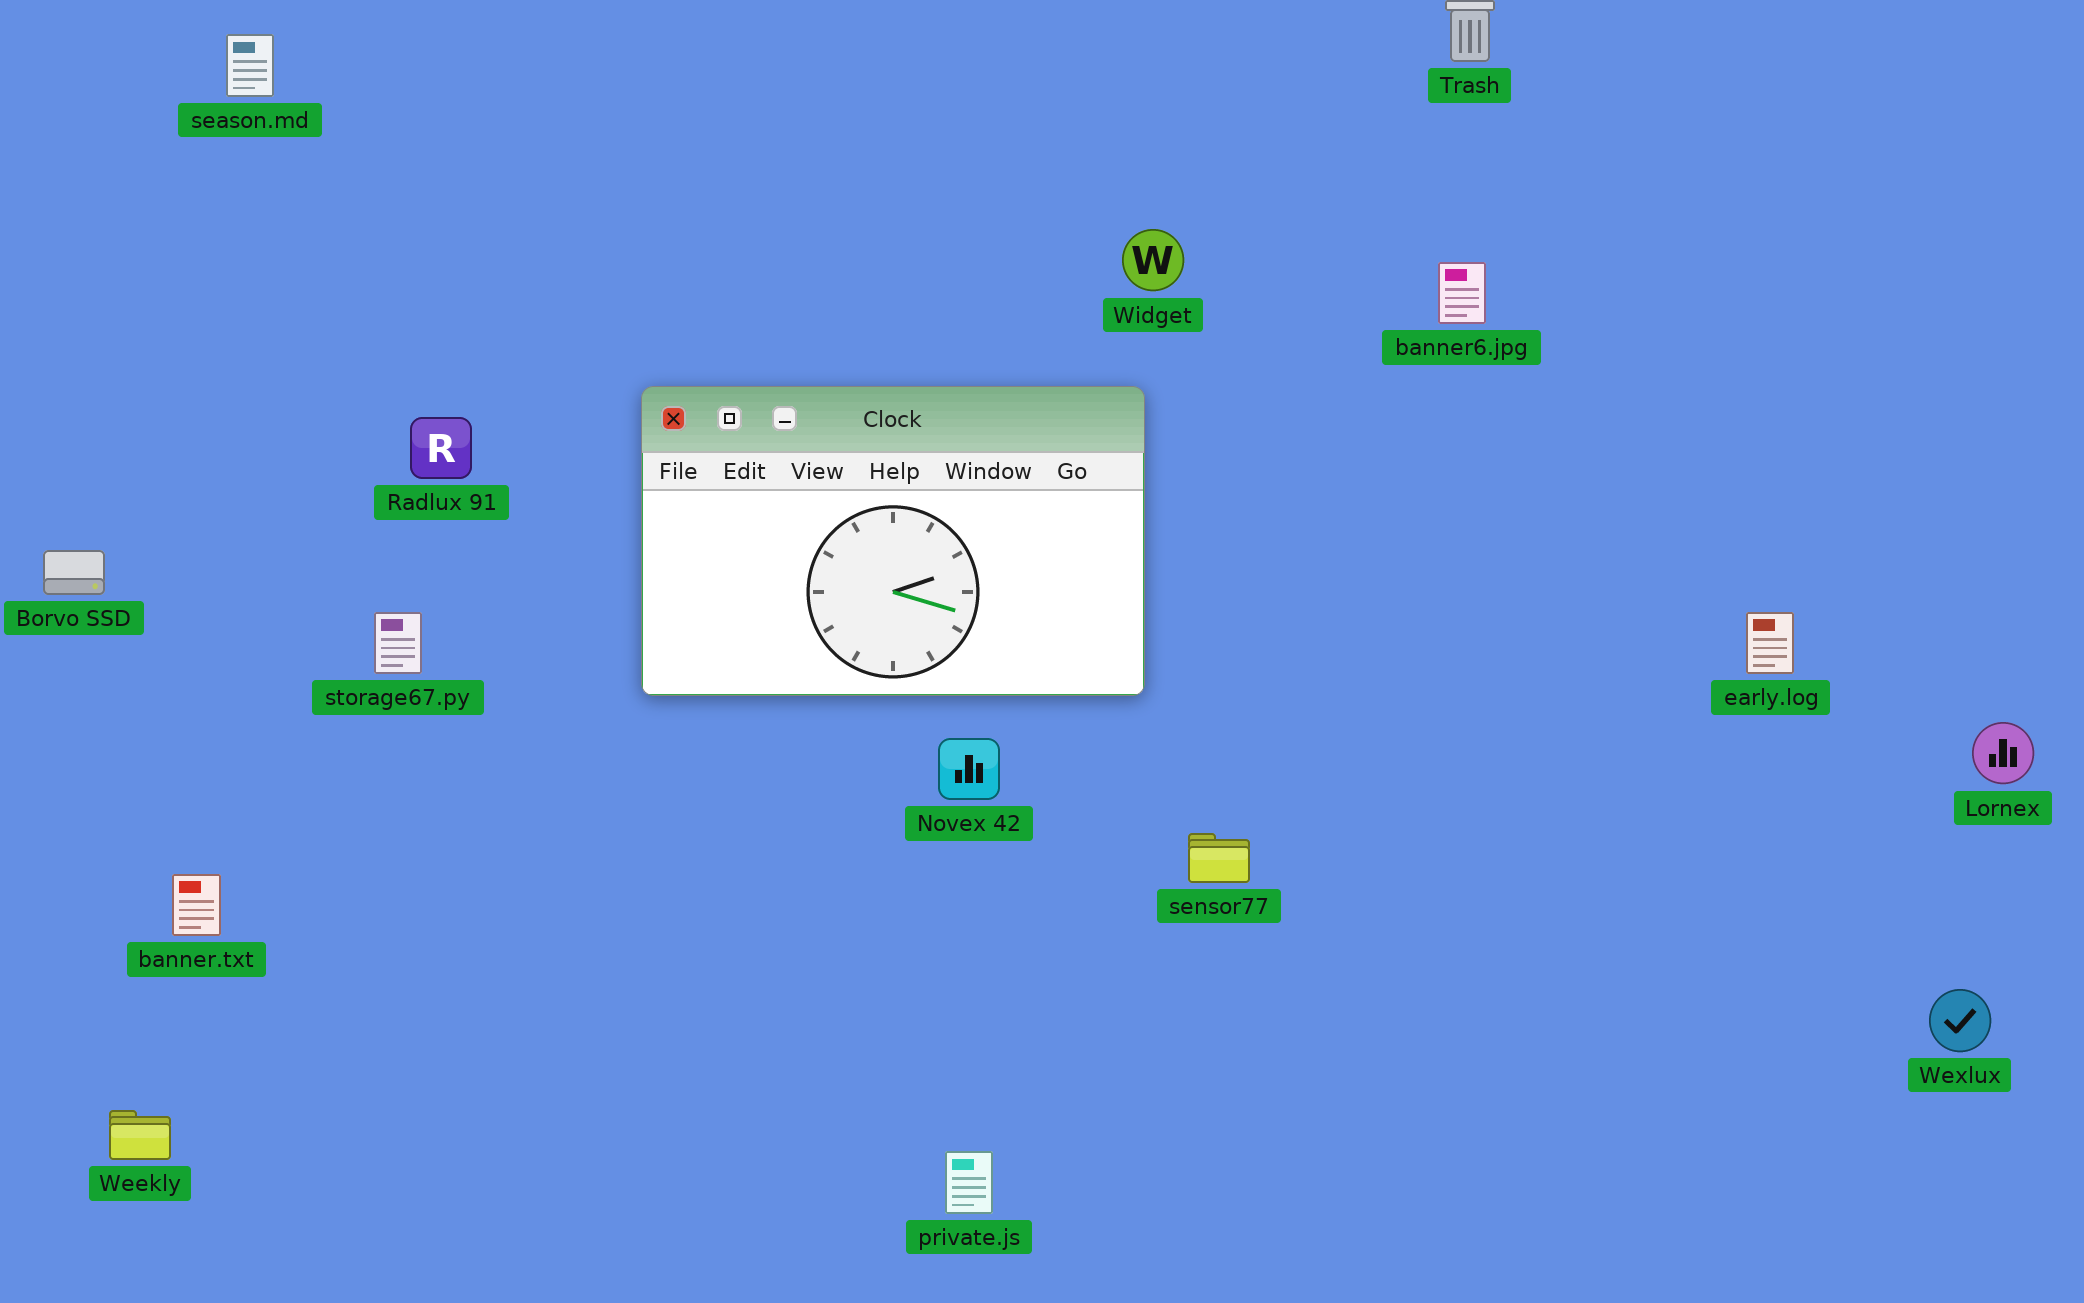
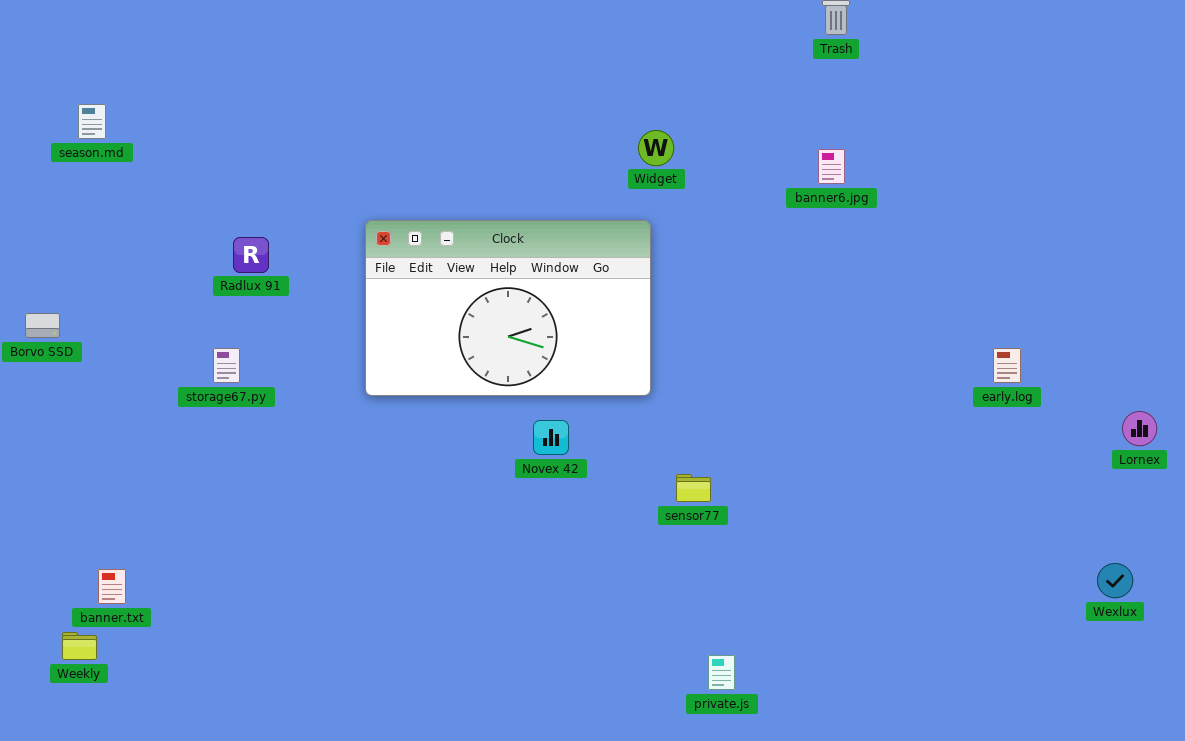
season.md: [226,34,274,97] -> [78,104,106,139], moved
banner.txt: [172,874,221,936] -> [98,569,126,604], moved
private.js: [945,1151,993,1214] -> [708,655,735,690], moved

